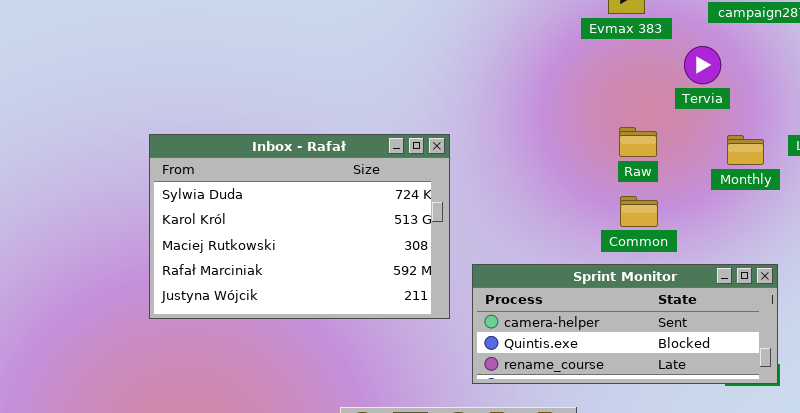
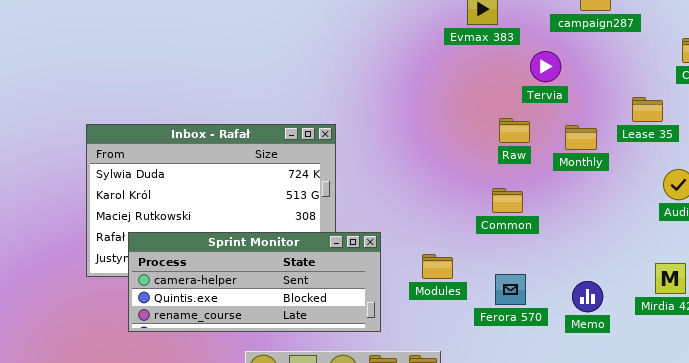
Raw: [619,127,657,157] -> [499,118,530,143], moved
Common: [620,196,658,227] -> [492,188,523,213], moved
Sprint Monitor: [472,264,778,384] -> [128,232,381,332], moved

